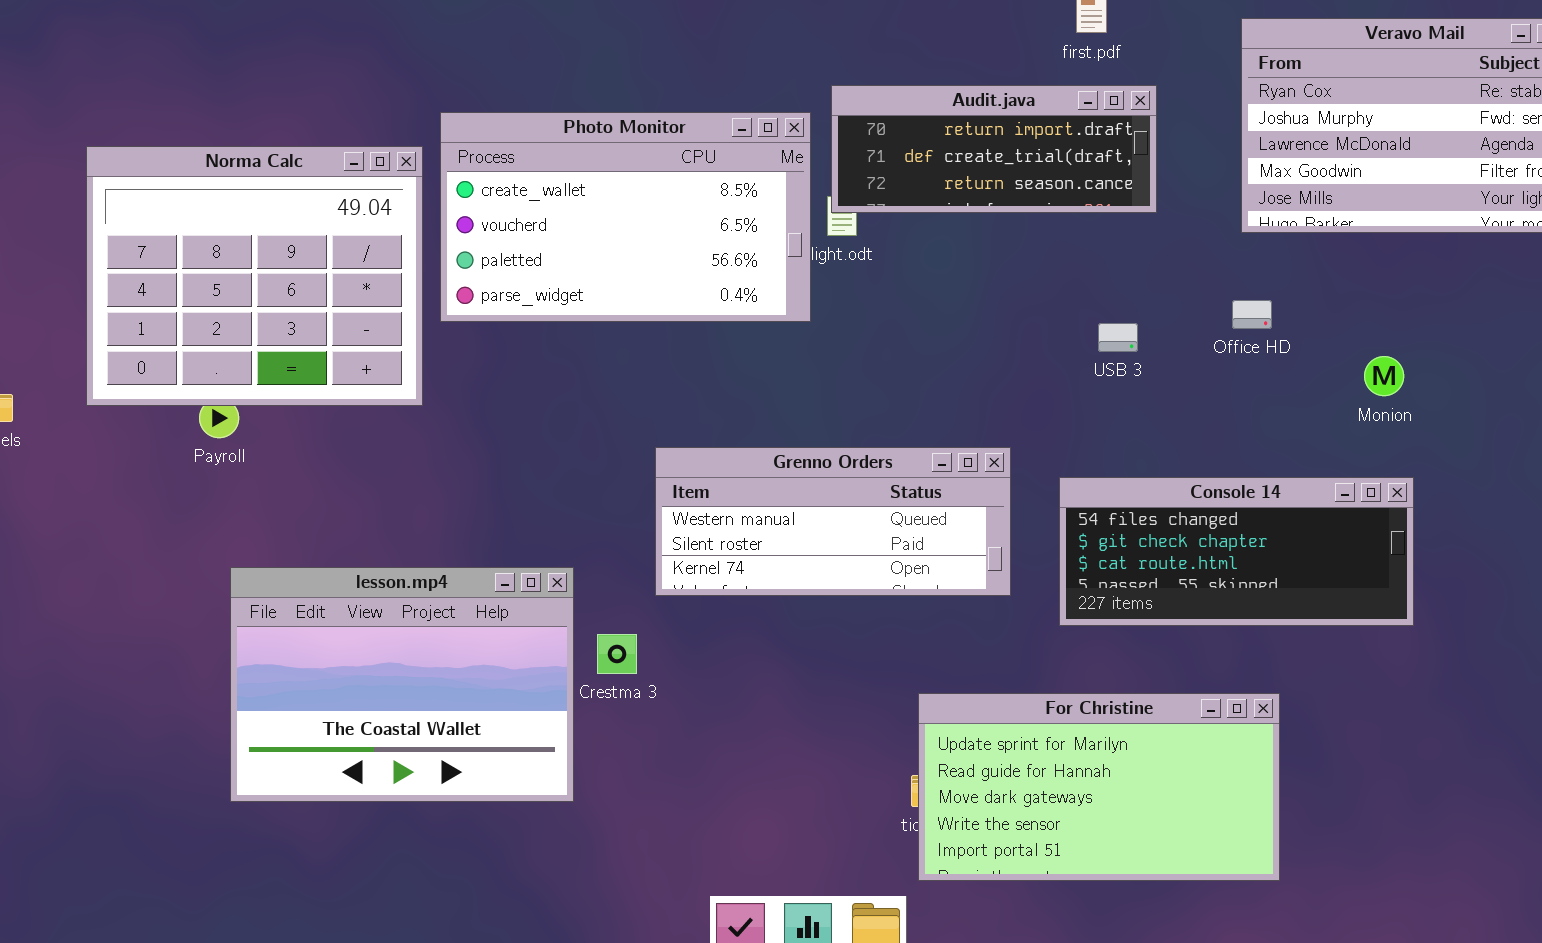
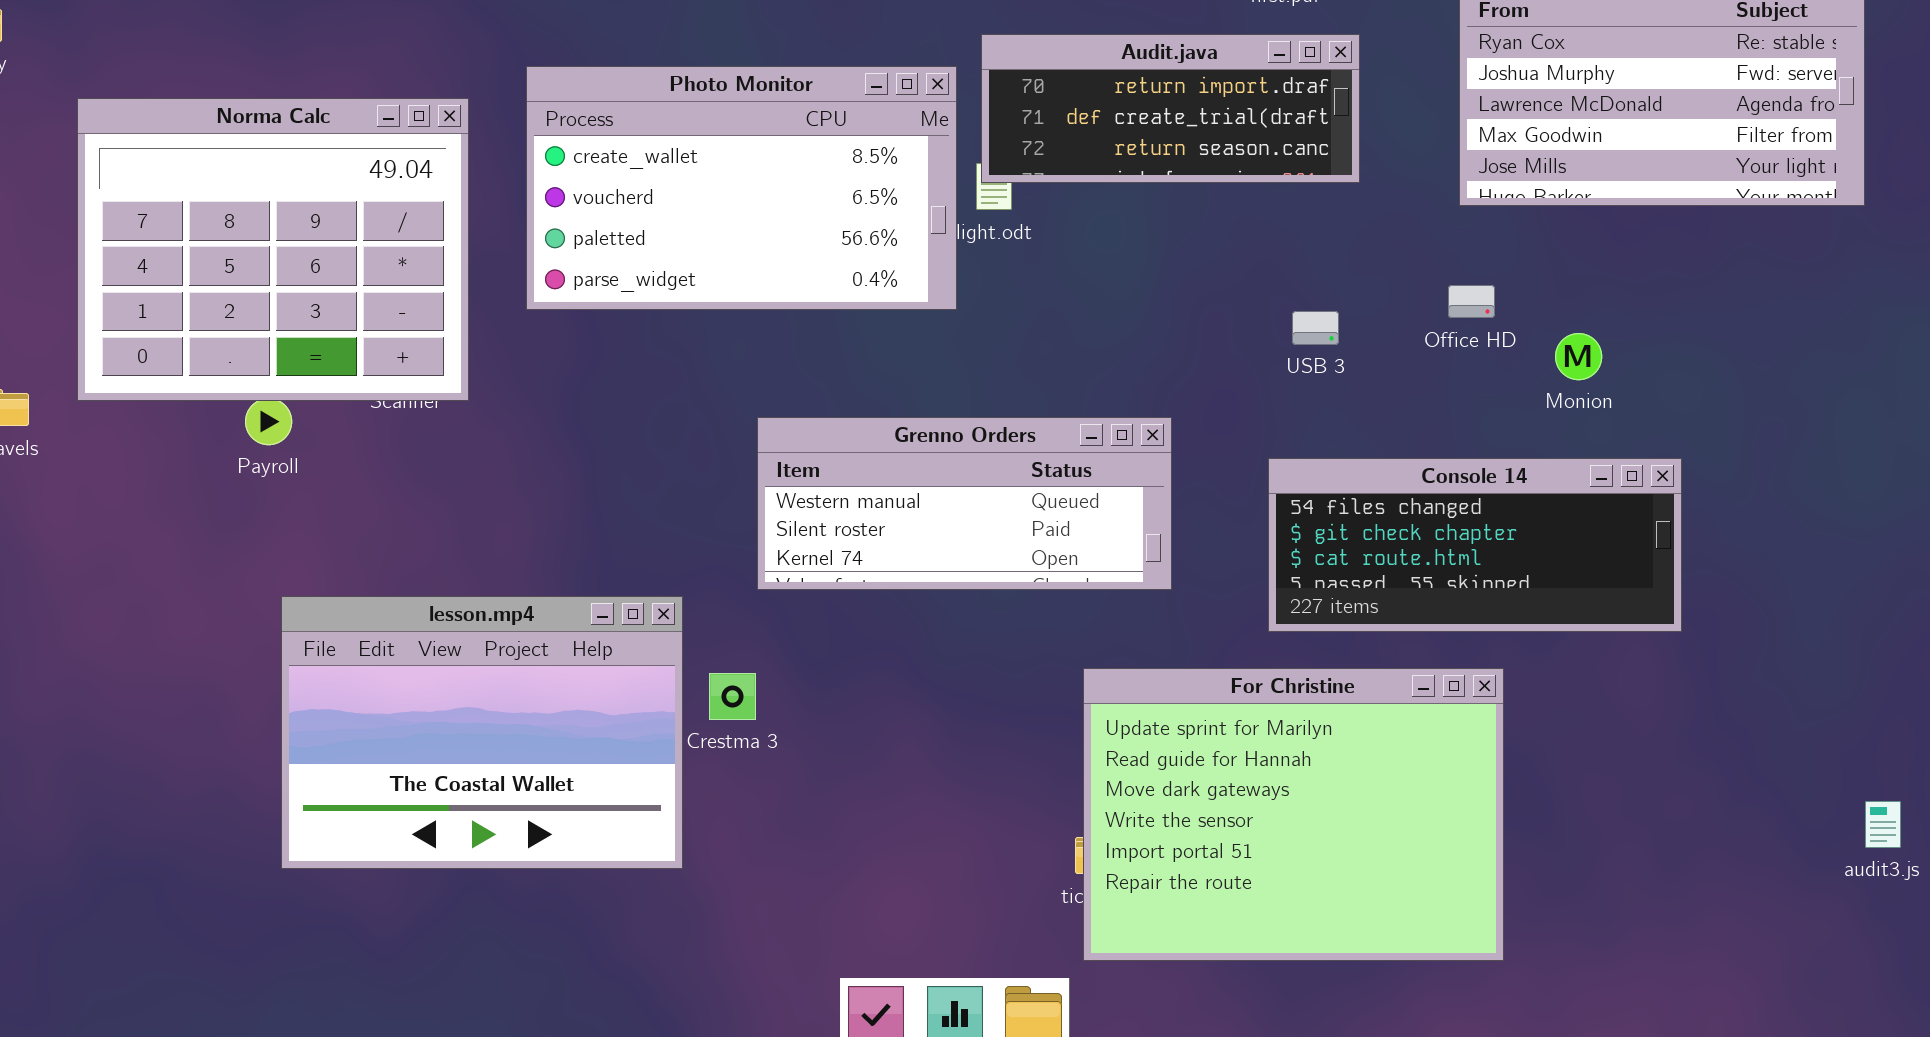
Norma Calc: [86,146,423,406] -> [77,98,469,401], moved
Monion: [1364,356,1404,396] -> [1555,333,1602,380], moved
Grenno Orders: [655,447,1011,596] -> [757,417,1172,590], moved
Console 14: [1059,477,1414,626] -> [1268,458,1682,632], moved
For Christine: [918,693,1280,881] -> [1083,668,1504,961], resized

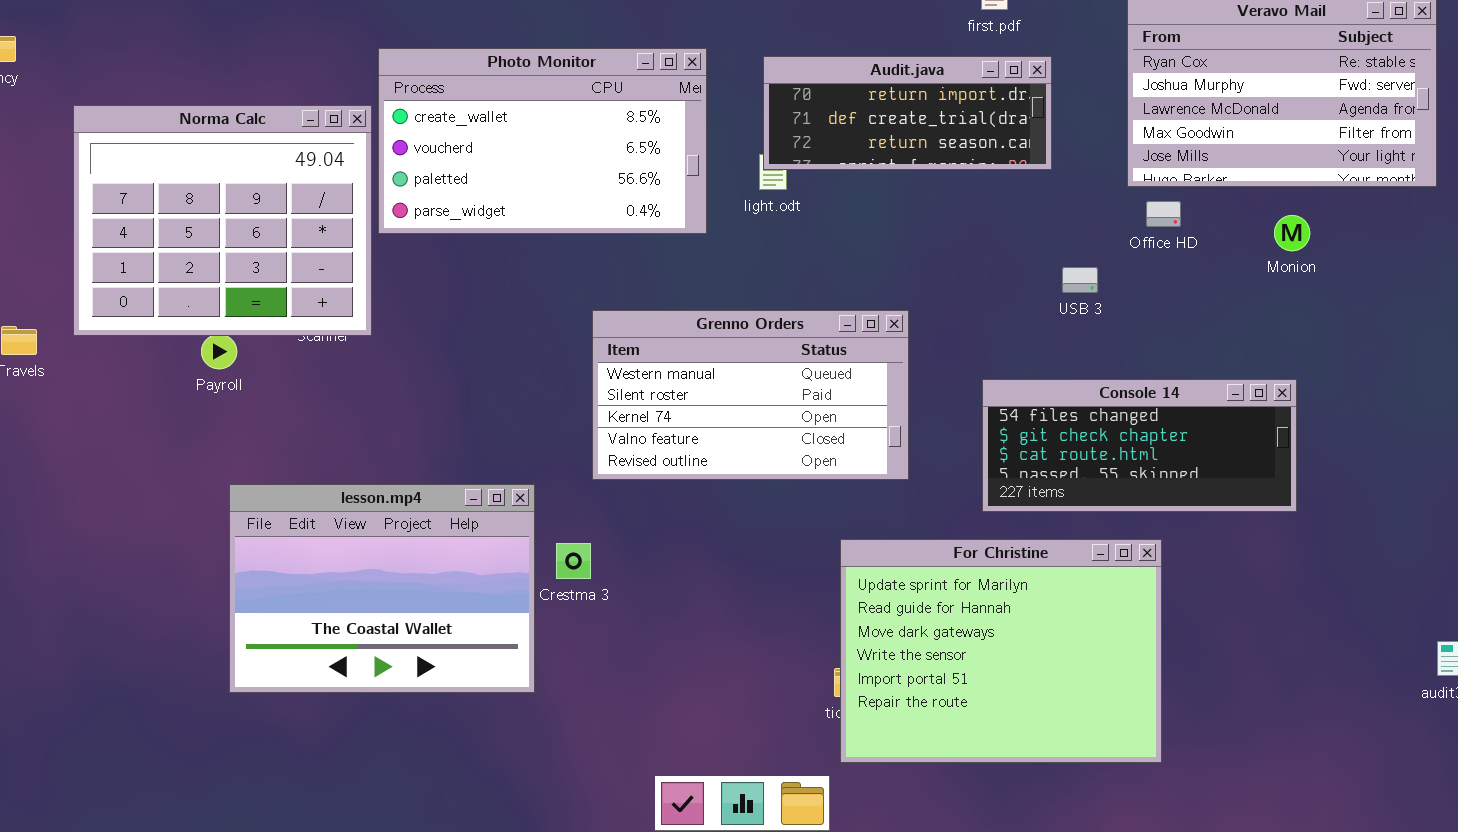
Photo Monitor: [526,66,957,310] -> [378,48,707,234], moved
Office HD: [1448,285,1495,318] -> [1146,201,1181,227], moved
USB 3: [1292,311,1339,345] -> [1062,267,1098,293], moved
Monion: [1555,333,1602,380] -> [1274,215,1310,251], moved
Grenno Orders: [757,417,1172,590] -> [592,310,909,480], resized

